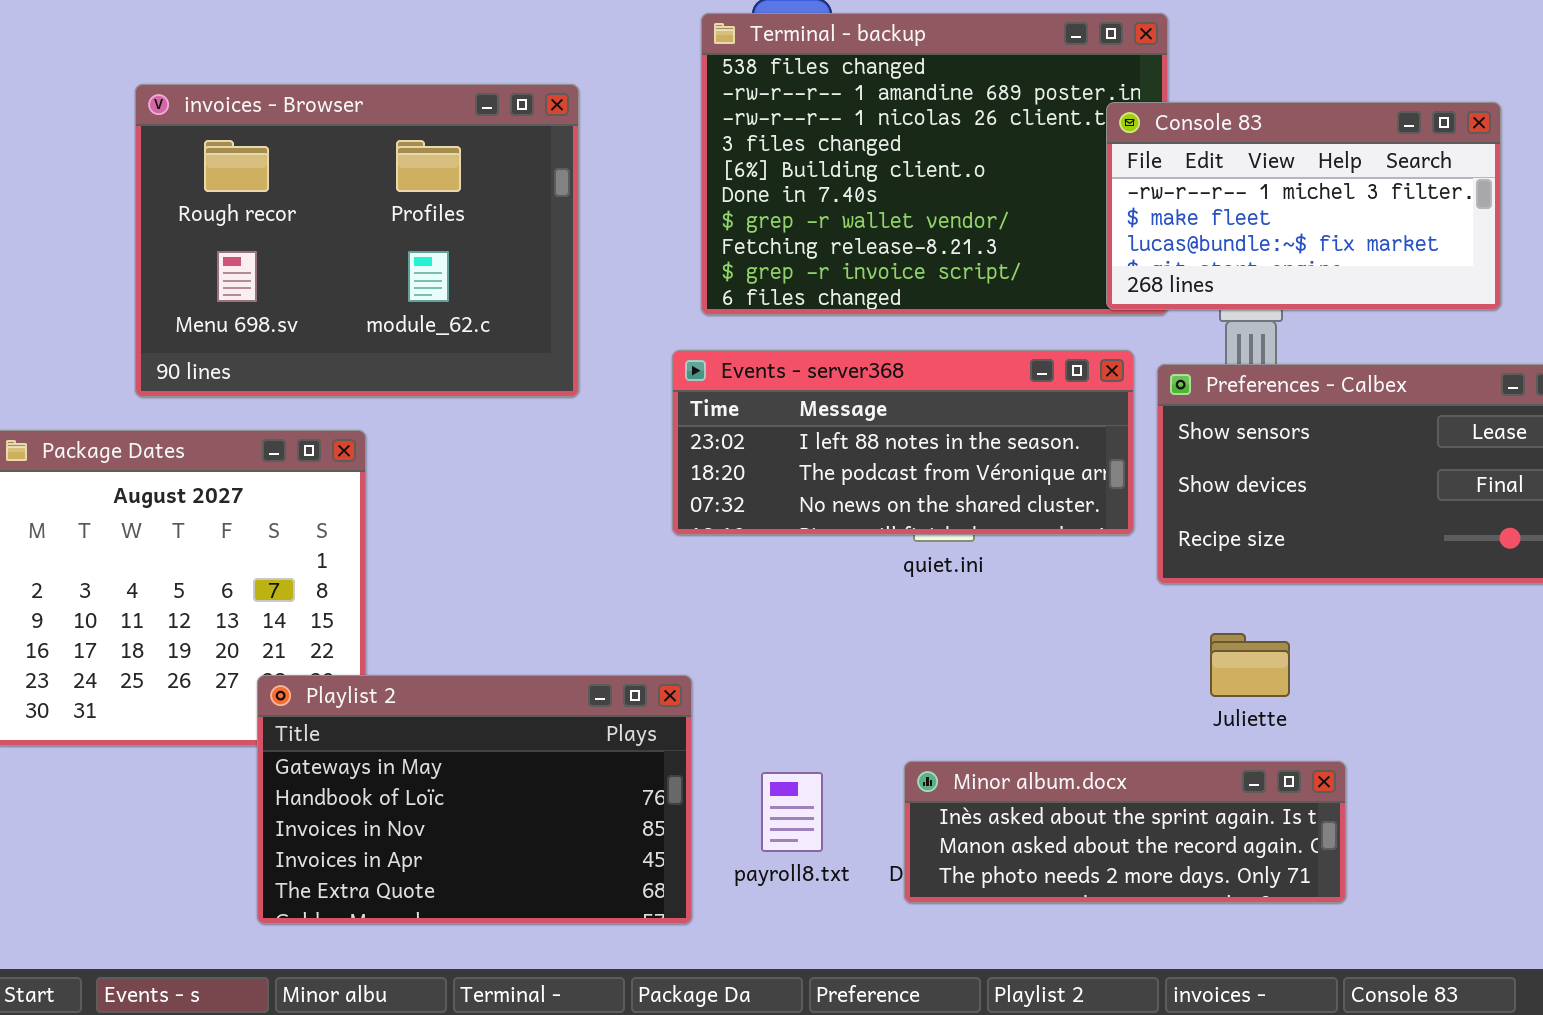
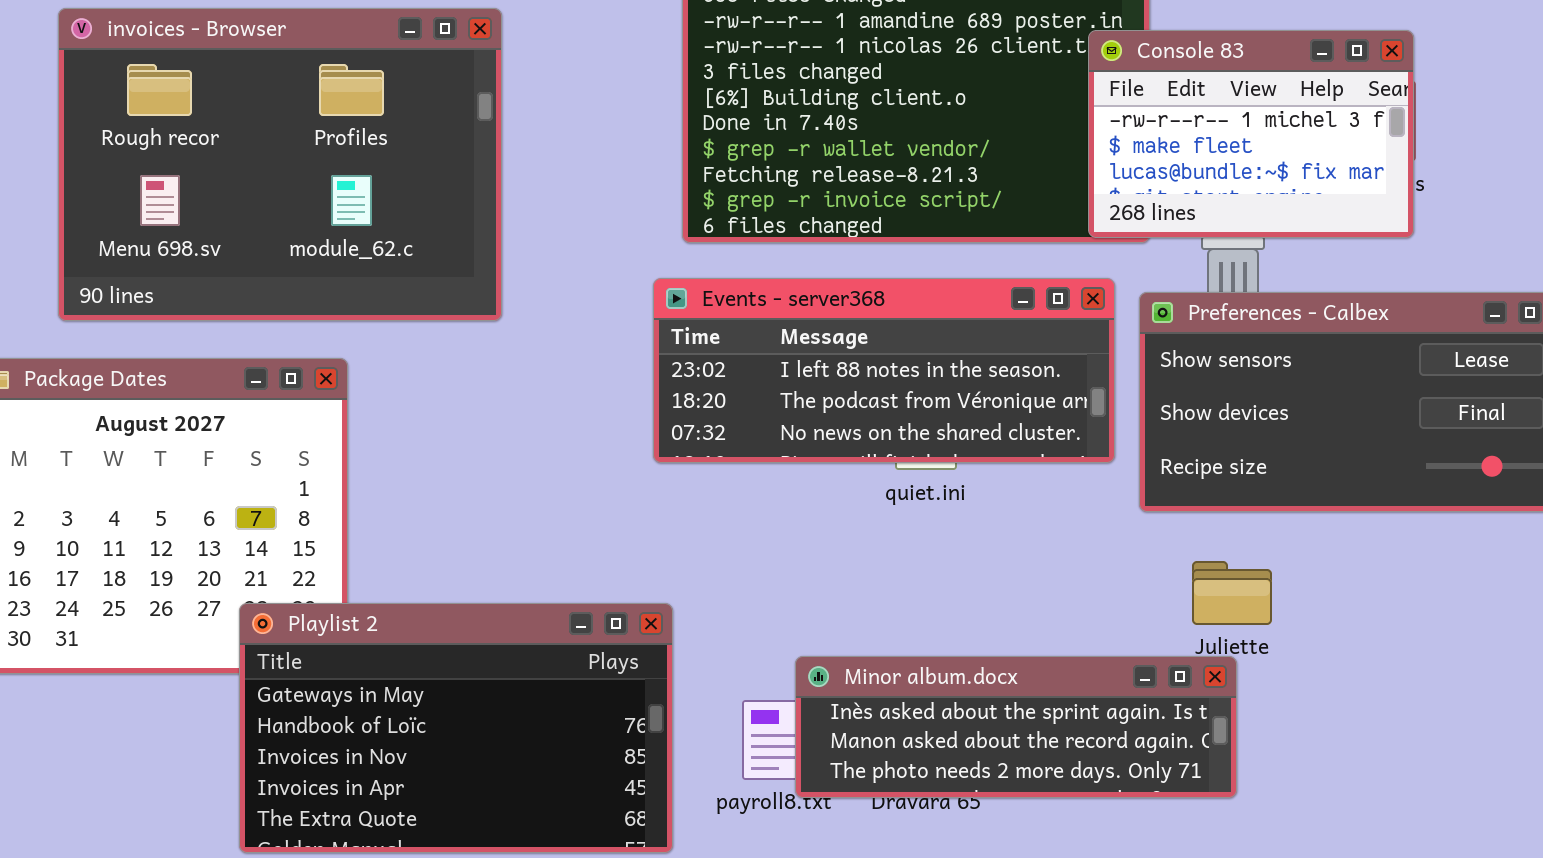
invoices - Browser: [135,84,579,397] -> [58,8,502,321], moved
Console 83: [1106,102,1501,310] -> [1088,30,1414,238], resized
Minor album.docx: [904,761,1346,903] -> [795,656,1237,798], moved

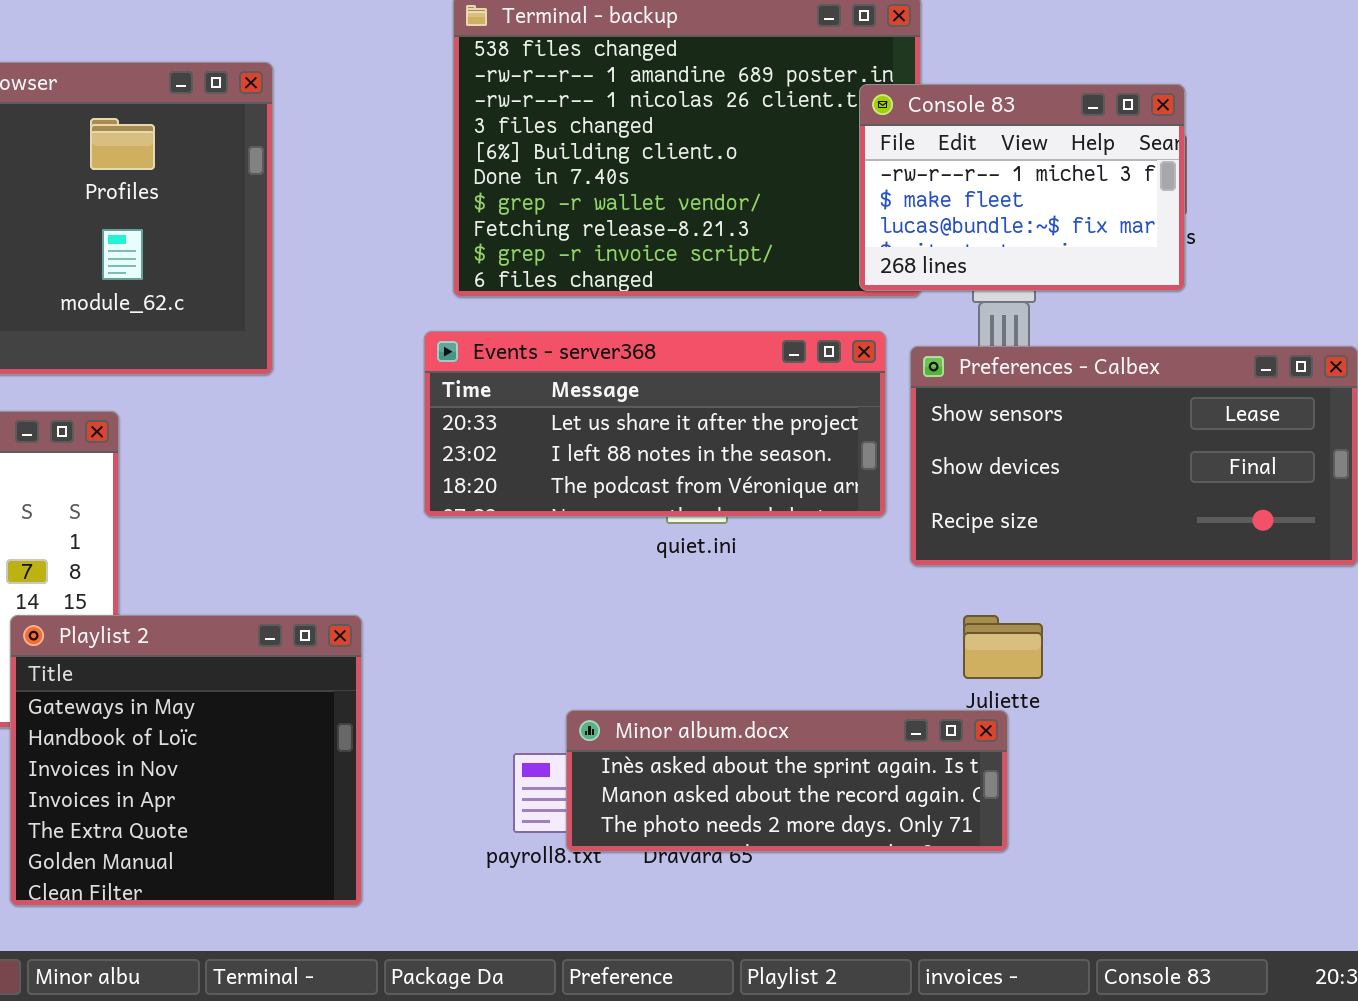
Events - server368: [653,278,1115,463] -> [424,331,886,517], scrolled up 1 row
Playlist 2: [239,603,673,853] -> [10,615,362,906], resized

